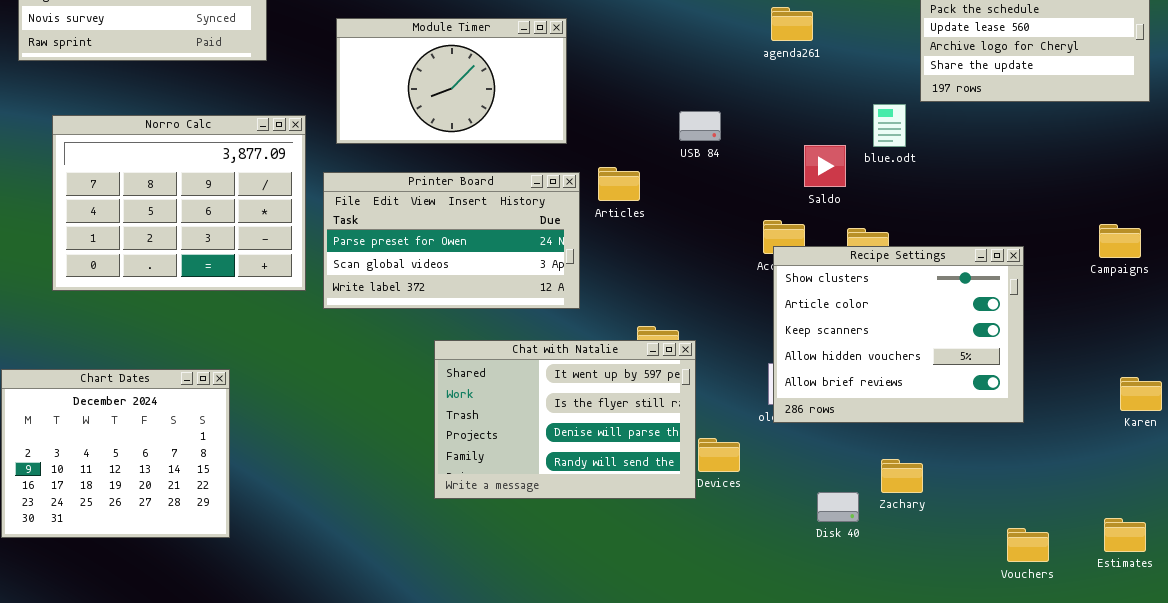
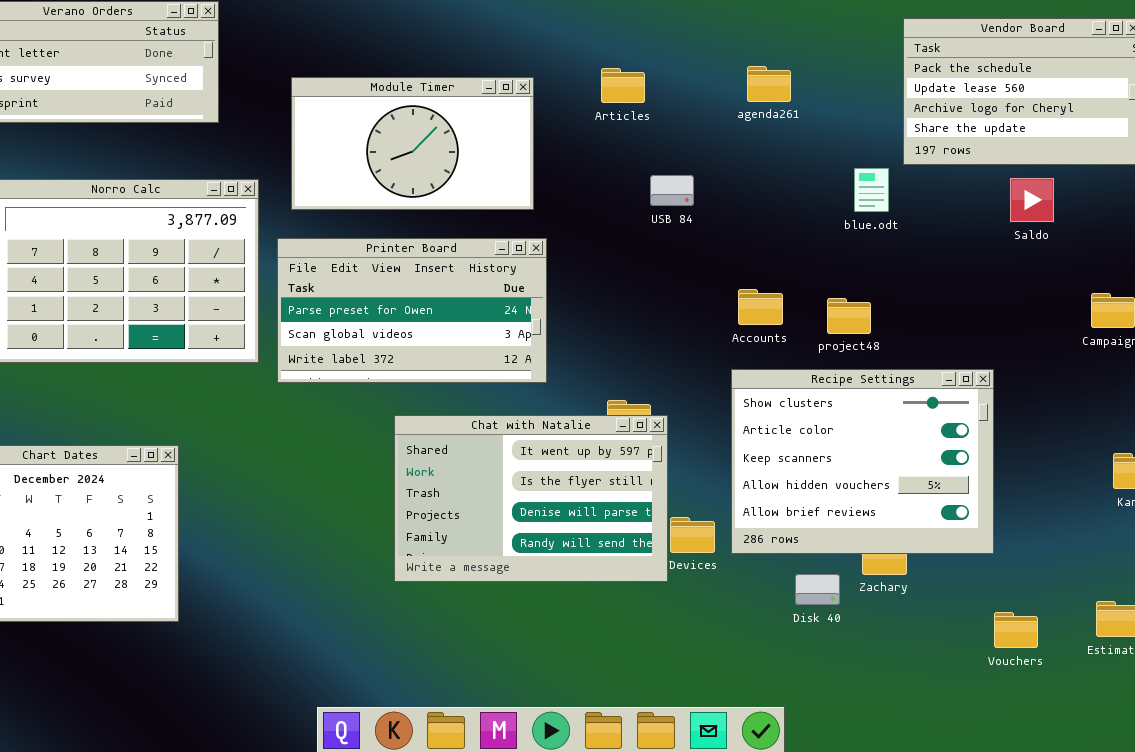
Saldo: [804,145,846,187] -> [1010,178,1054,222], moved
Articles: [598,167,640,201] -> [601,68,645,103], moved
Recipe Settings: [773,246,1024,423] -> [731,369,994,554], moved

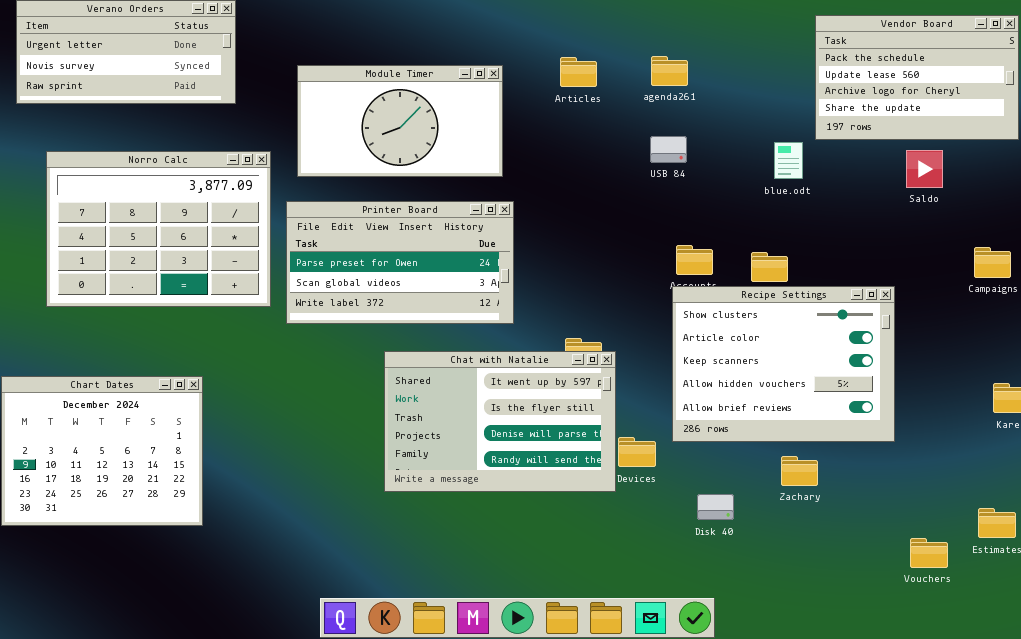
agenda261: [747,66,791,102] -> [651,56,688,86], moved
USB 84: [650,175,694,206] -> [650,136,687,163], moved
Recipe Settings: [731,369,994,554] -> [672,286,895,442], moved
Disk 40: [795,574,840,605] -> [697,494,734,520], moved
Vouchers: [994,612,1038,648] -> [910,538,948,568], moved

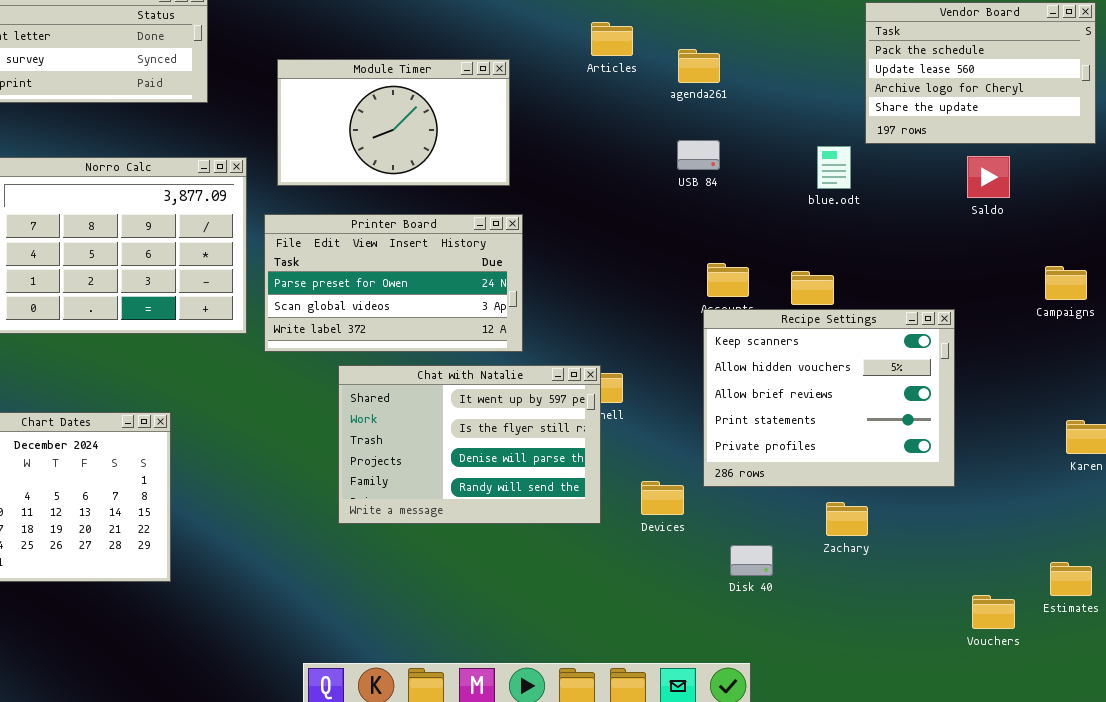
Articles: [560,57,597,87] -> [591,22,633,56], moved
Recipe Settings: [672,286,895,442] -> [703,309,955,487], scrolled down 2 rows
Chat with Natalie: [384,351,616,492] -> [338,365,601,524], moved

